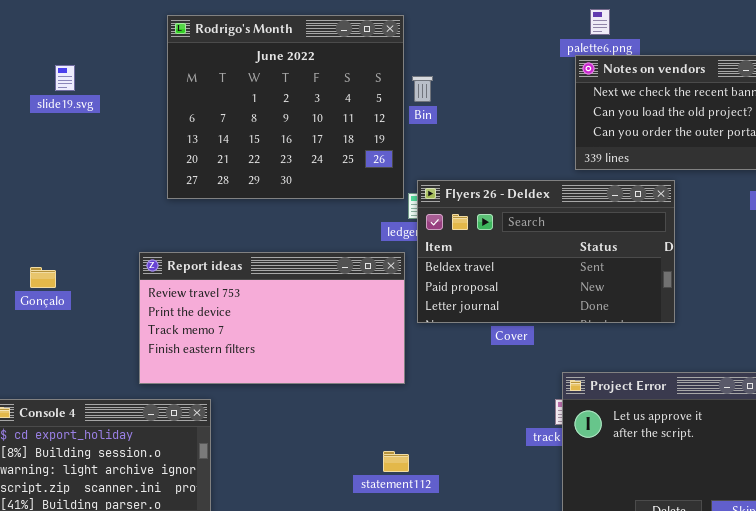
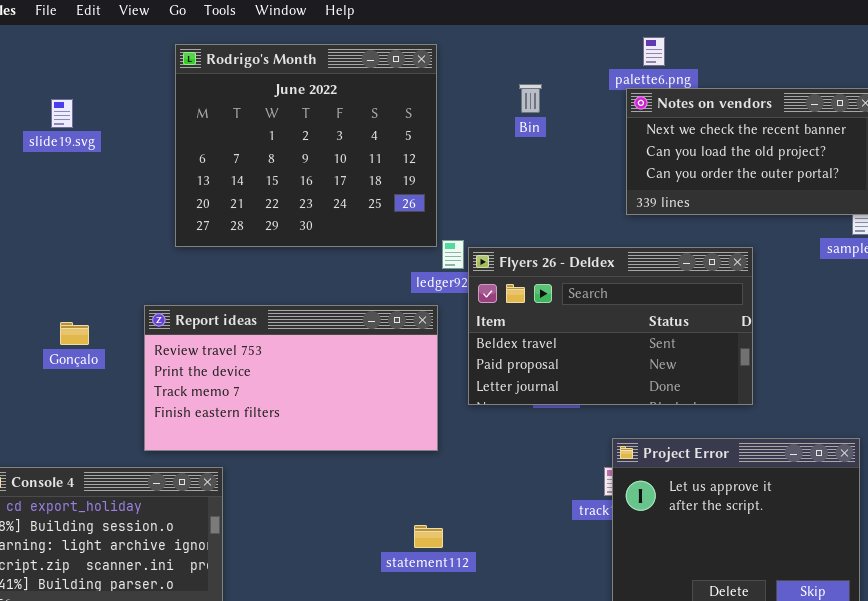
Bin: [412,76,433,102] -> [519,84,542,113], moved
Flyers 26 - Deldex: [417,180,675,323] -> [468,247,753,405], moved
Gonçalo: [30,267,56,288] -> [60,322,89,345], moved

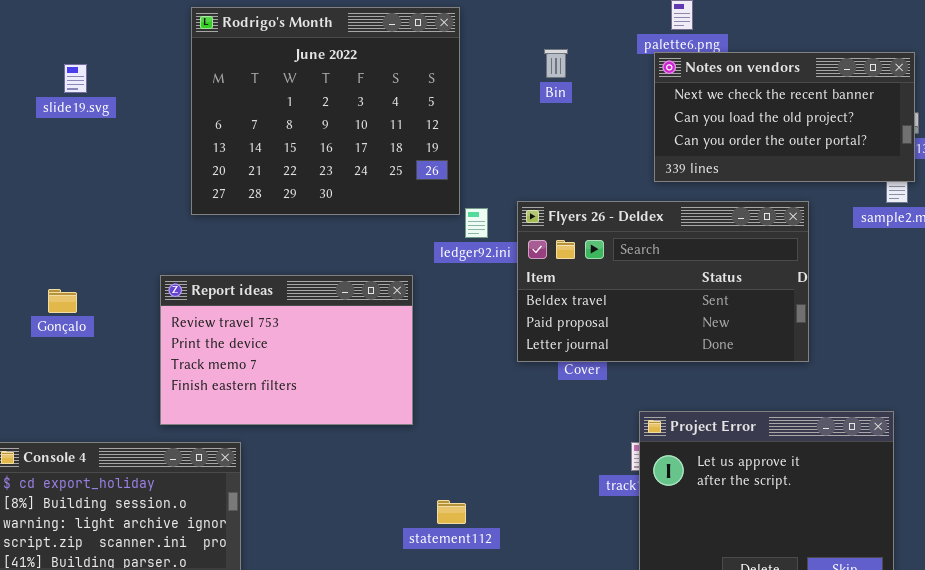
Flyers 26 - Deldex: [468,247,753,405] -> [517,201,809,362], moved
Report ideas: [144,305,438,451] -> [160,275,413,425], resized
Gonçalo: [60,322,89,345] -> [48,289,77,313], moved

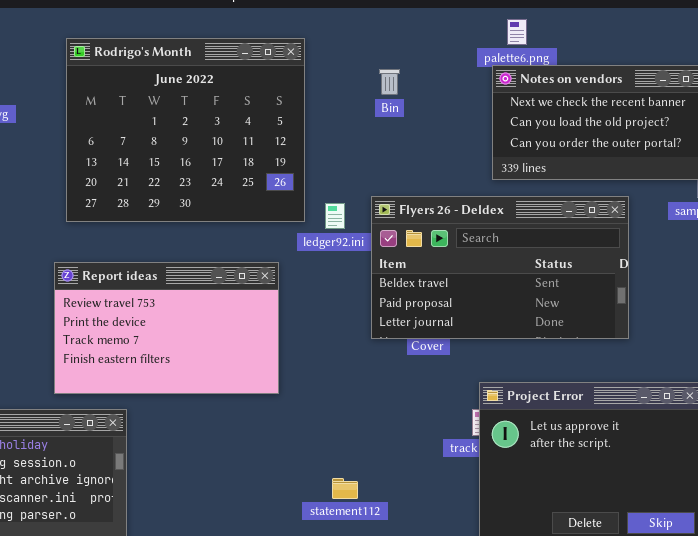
Rodrigo's Month: [191,7,460,215] -> [66,38,305,222], moved
Bin: [544,49,568,78] -> [379,69,400,95], moved
statement112: [437,500,466,524] -> [332,478,358,499], moved

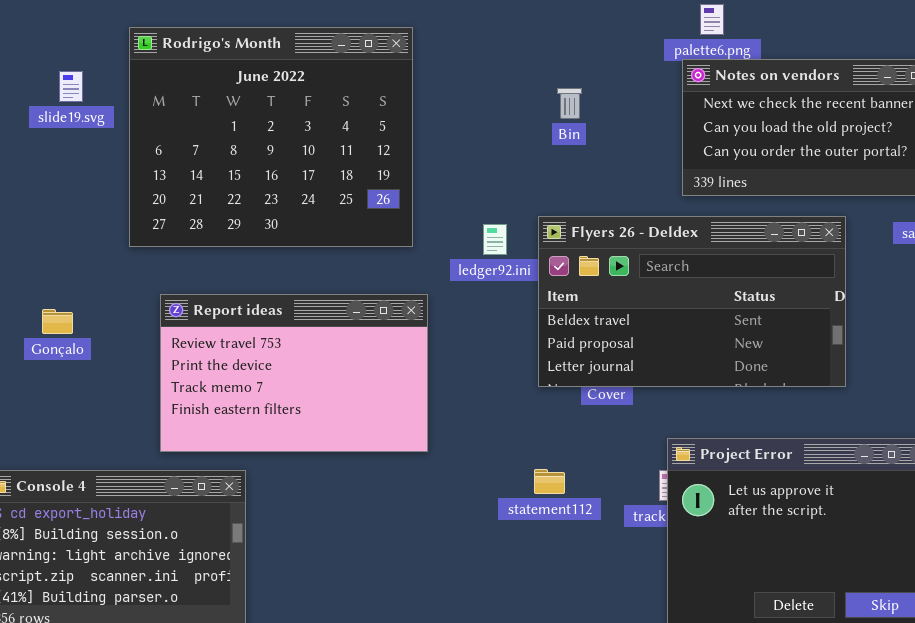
Rodrigo's Month: [66,38,305,222] -> [129,27,413,247], moved
Bin: [379,69,400,95] -> [557,88,582,119], moved
statement112: [332,478,358,499] -> [534,469,565,494], moved

